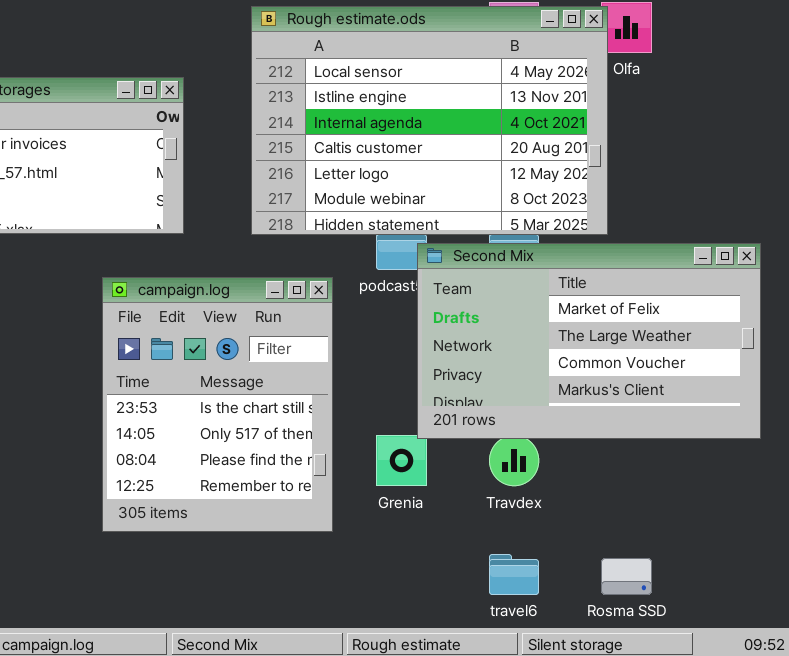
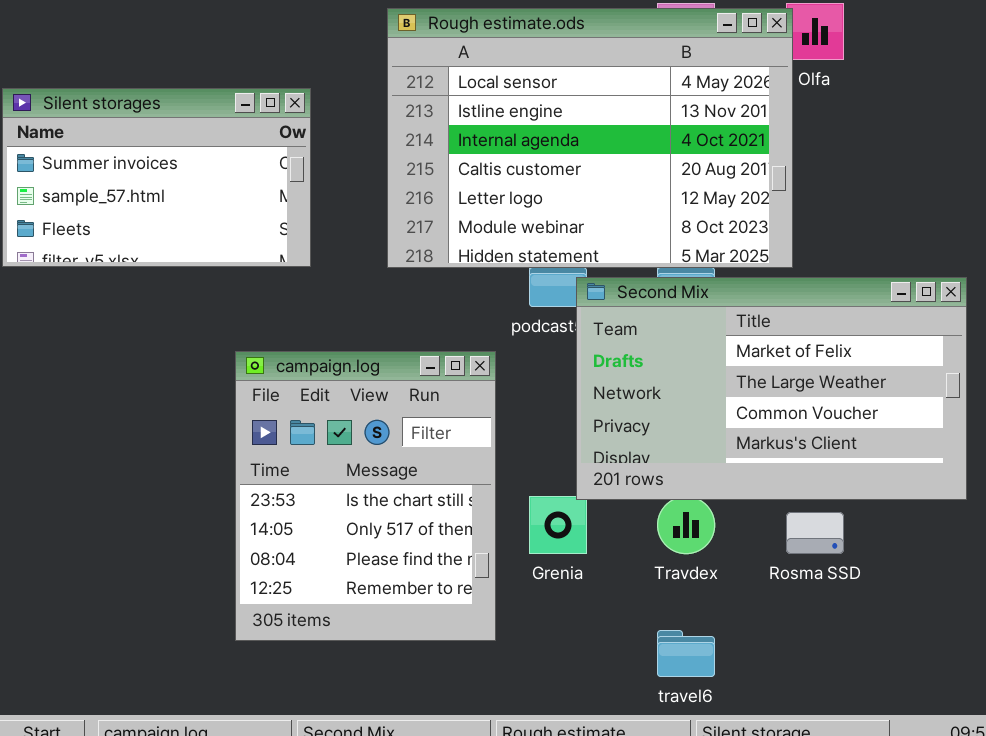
campaign.log: [102,277,333,532] -> [235,351,496,641], moved
Rosma SSD: [601,558,652,595] -> [786,512,844,554], moved

